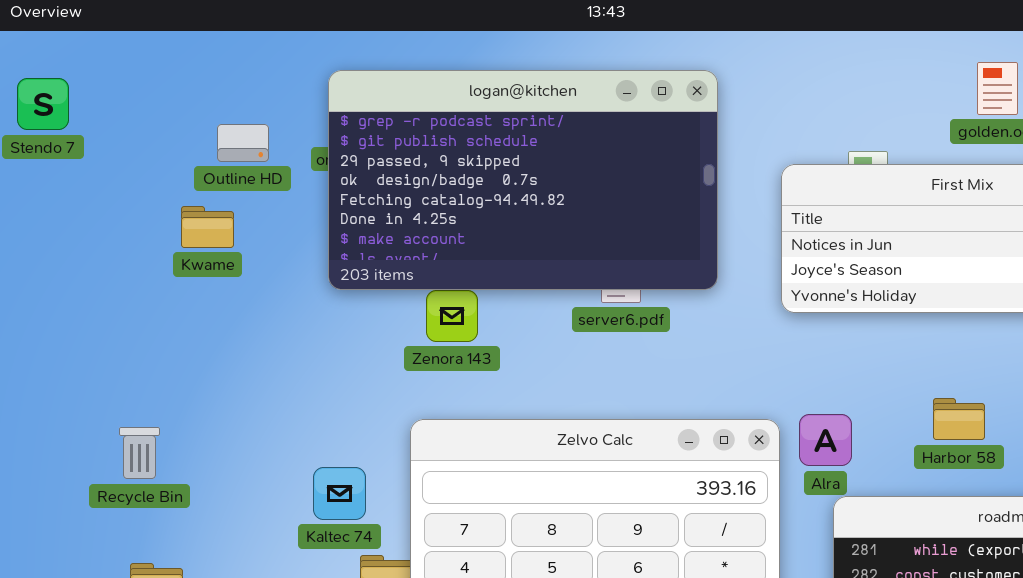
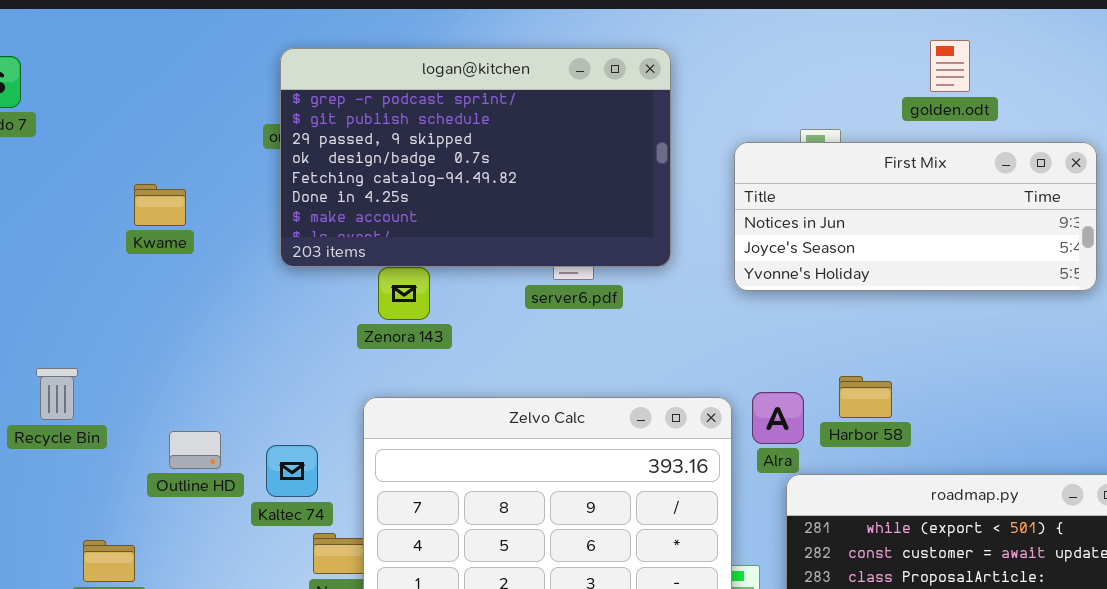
Outline HD: [217,124,269,162] -> [169,431,221,469], moved
Harbor 58: [933,398,985,440] -> [839,376,892,418], moved
Recycle Bin: [119,427,160,479] -> [36,368,78,420], moved

